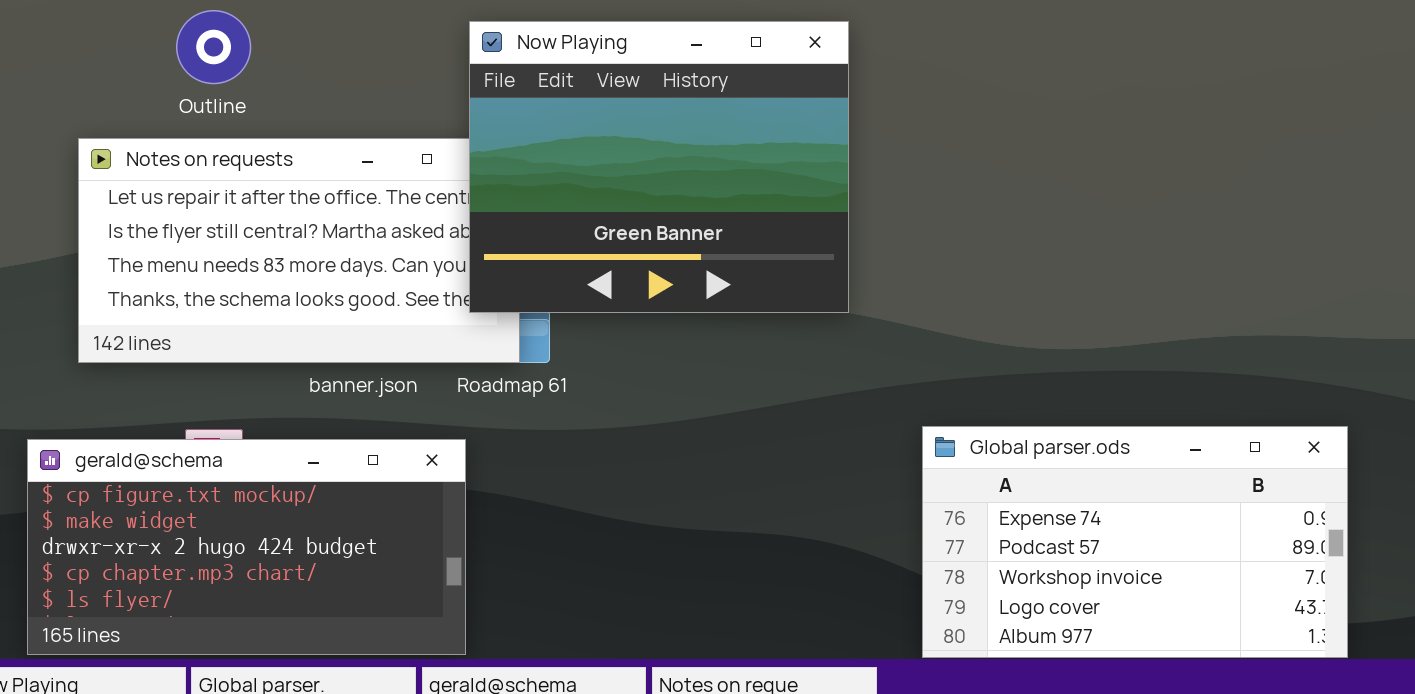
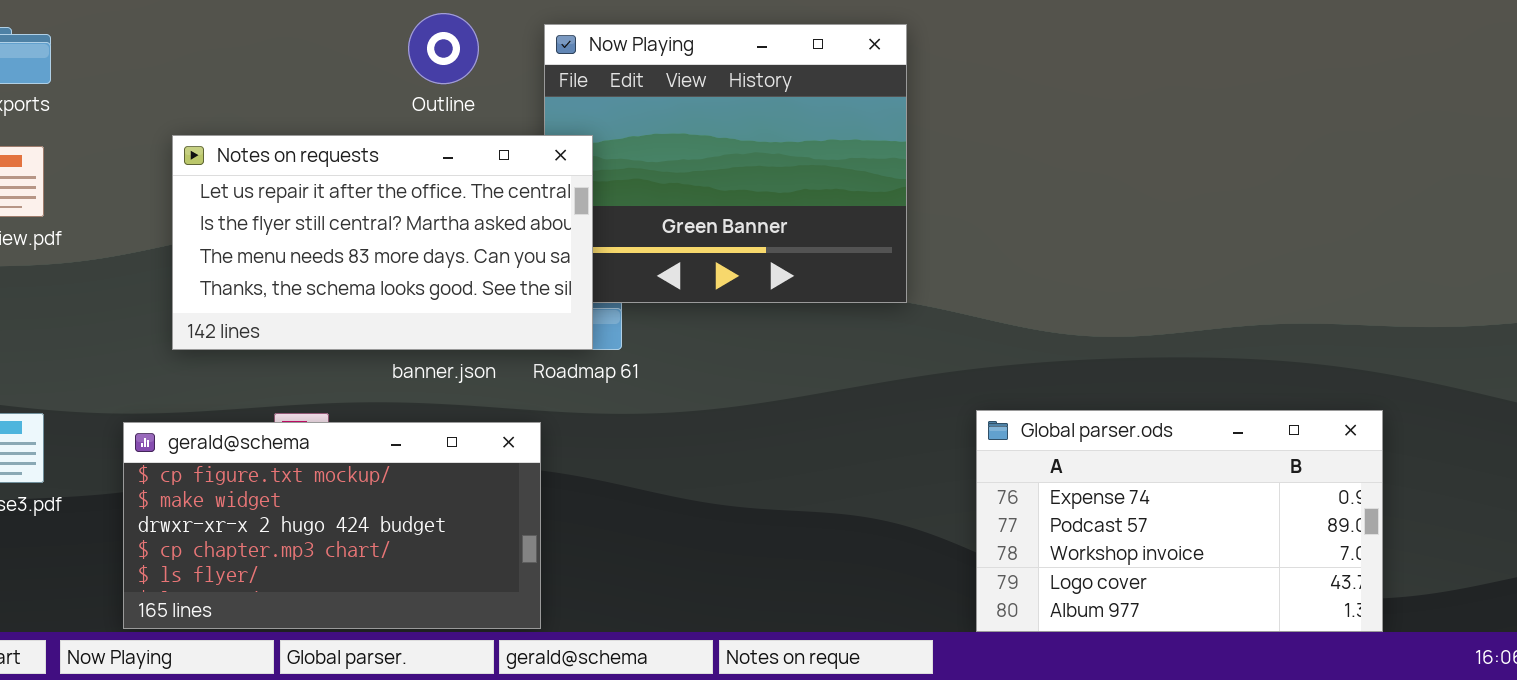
Outline: [176,10,251,84] -> [408,13,479,84], moved
Notes on requests: [78,138,520,363] -> [172,135,593,350], raised

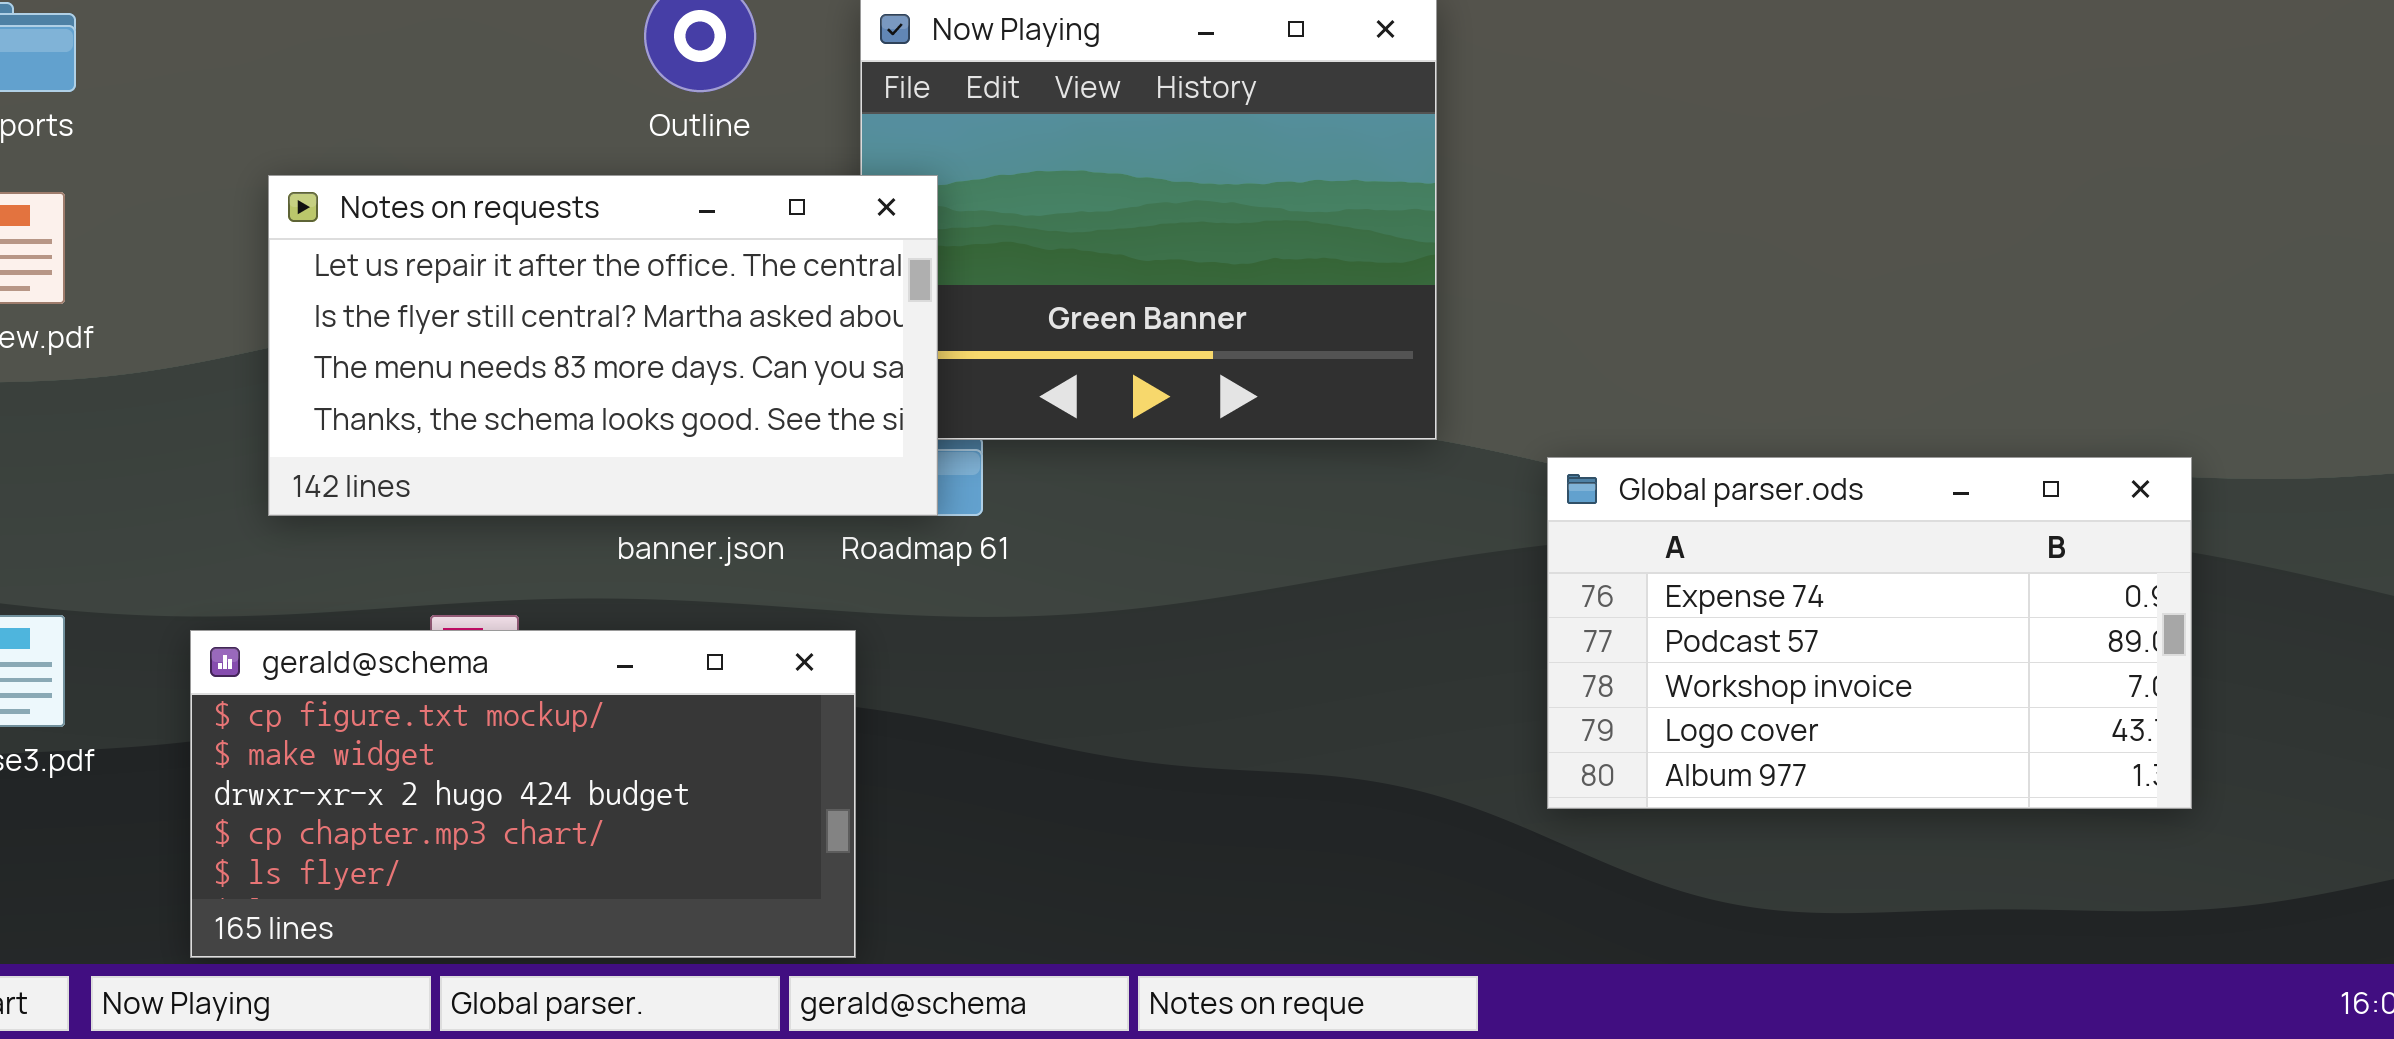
Global parser.ods: [976,410,1383,632] -> [1547,457,2192,809], moved

